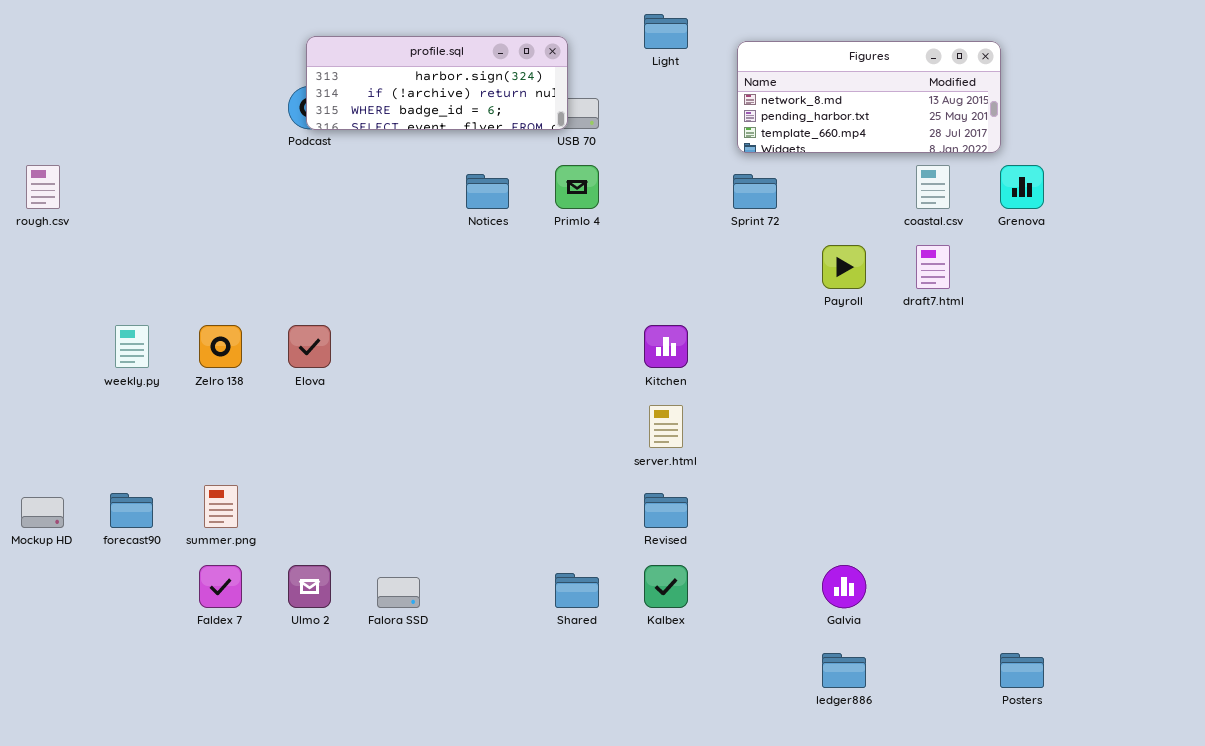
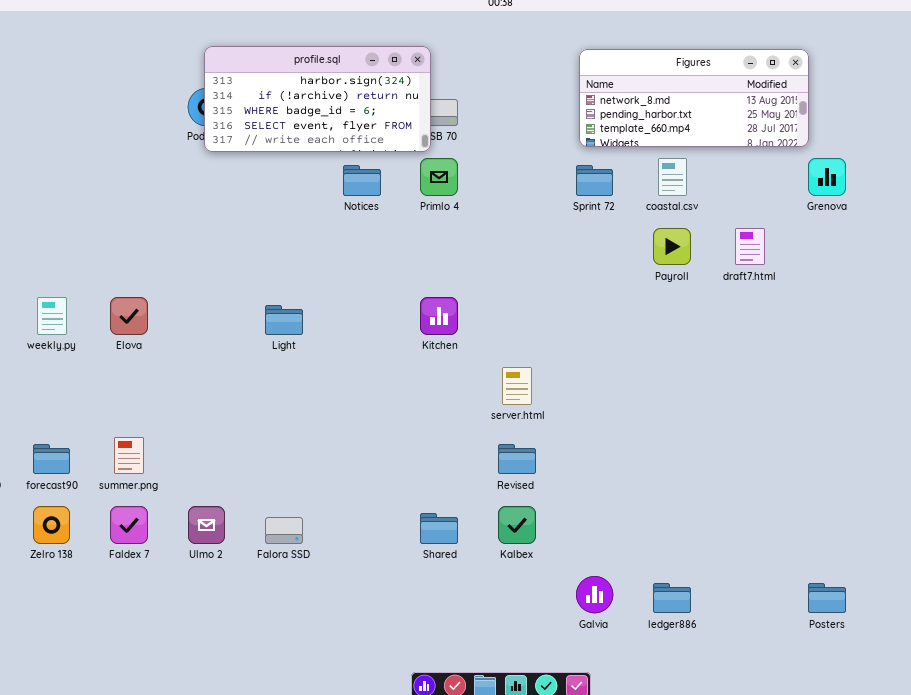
Light: [644,14,688,49] -> [265,305,303,335], moved
profile.sql: [306,36,568,130] -> [204,46,431,152], resized
coastal.csv: [916,165,950,209] -> [658,158,687,196], moved
Zelro 138: [199,325,242,368] -> [33,506,70,544], moved
Elova: [288,325,331,368] -> [110,297,148,335], moved
Kitchen: [644,325,688,368] -> [420,297,458,335], moved
Galvia: [822,565,866,608] -> [576,576,613,613], moved

